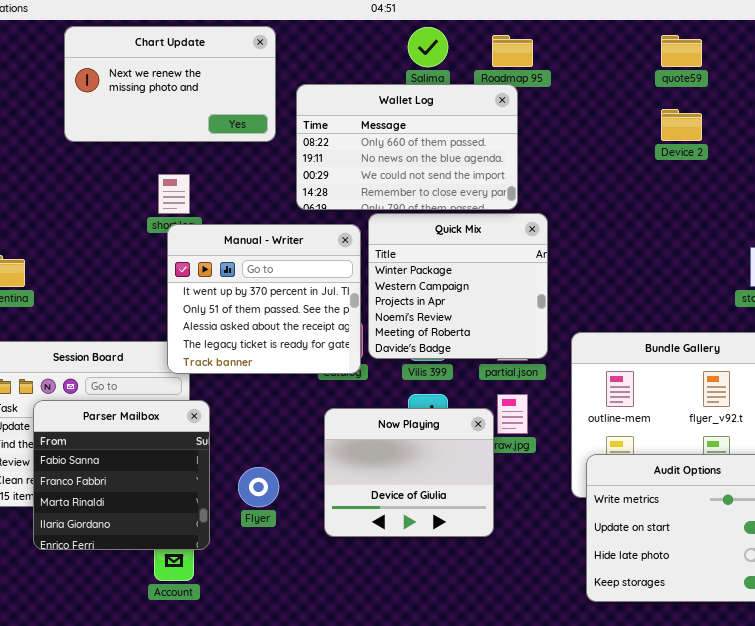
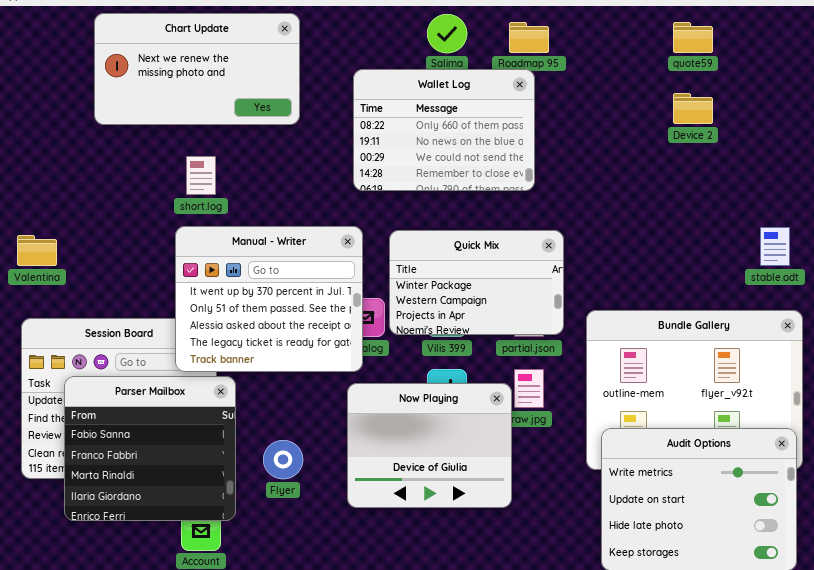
Wallet Log: [296,84,518,210] -> [353,69,535,191], resized
Quick Mix: [368,213,548,359] -> [389,230,564,335], resized
Manual - Writer: [167,224,361,374] -> [175,226,363,372], moved

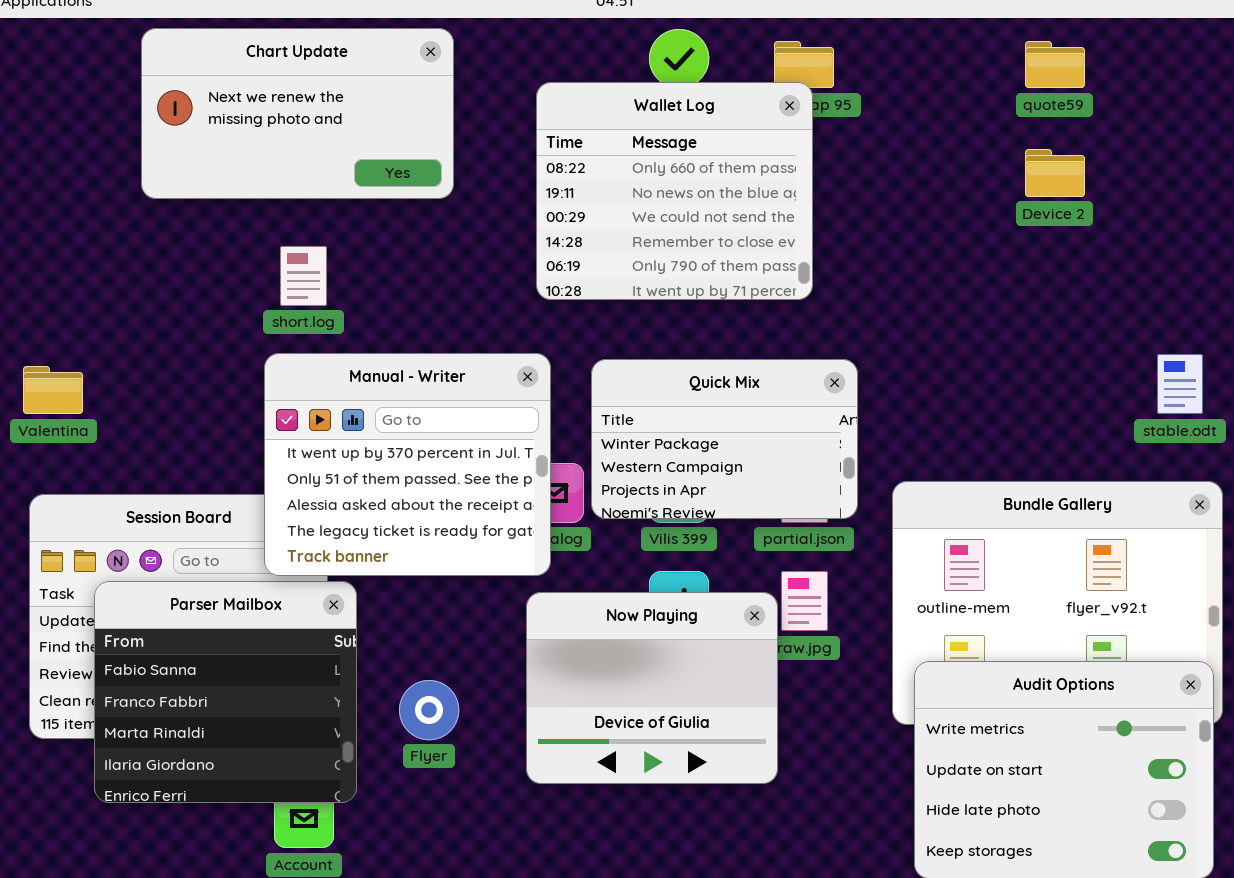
Wallet Log: [353,69,535,191] -> [536,82,813,300], resized

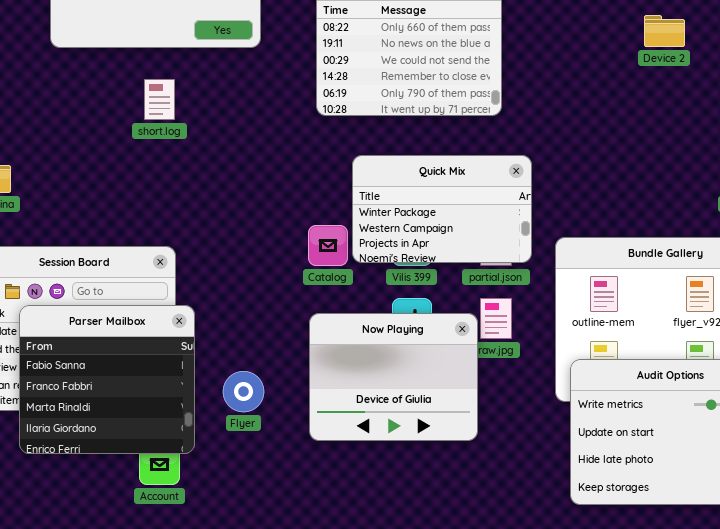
Manual - Writer: [264,353,551,576] -> none, closed

